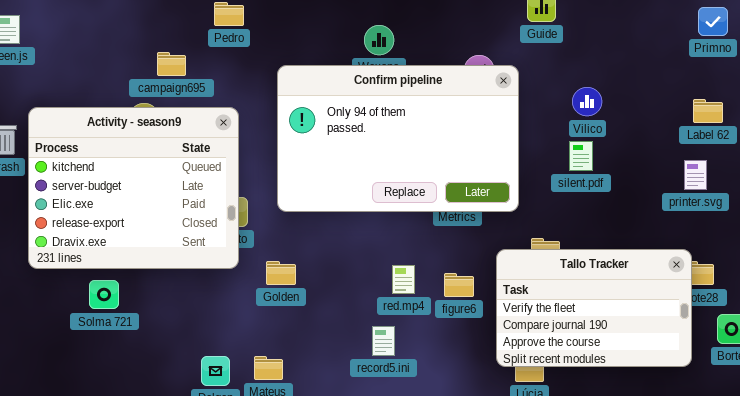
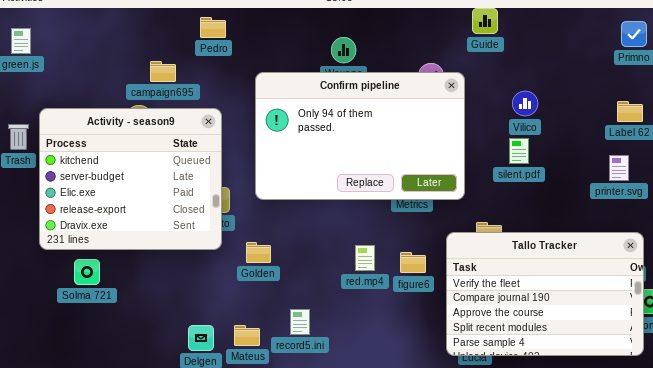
Tallo Tracker: [496,249,692,367] -> [446,232,644,356], resized
Solma 721: [89,280,119,309] -> [74,259,100,285], moved
record5.ini: [372,326,395,356] -> [290,309,310,335], moved

